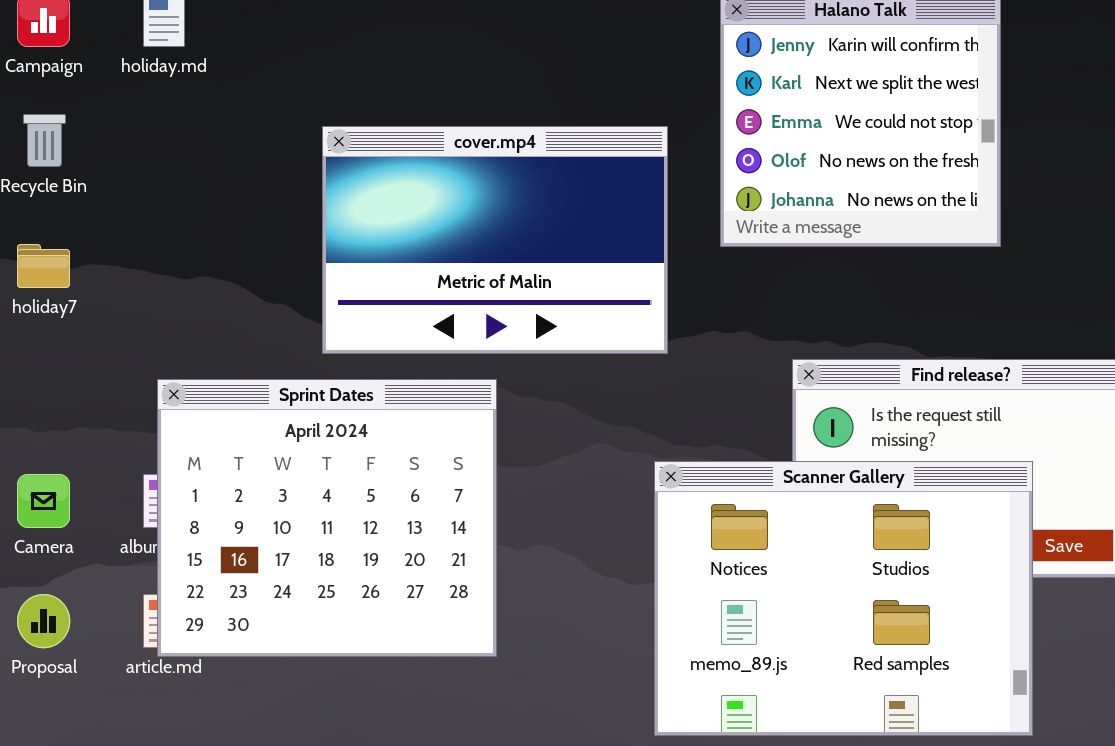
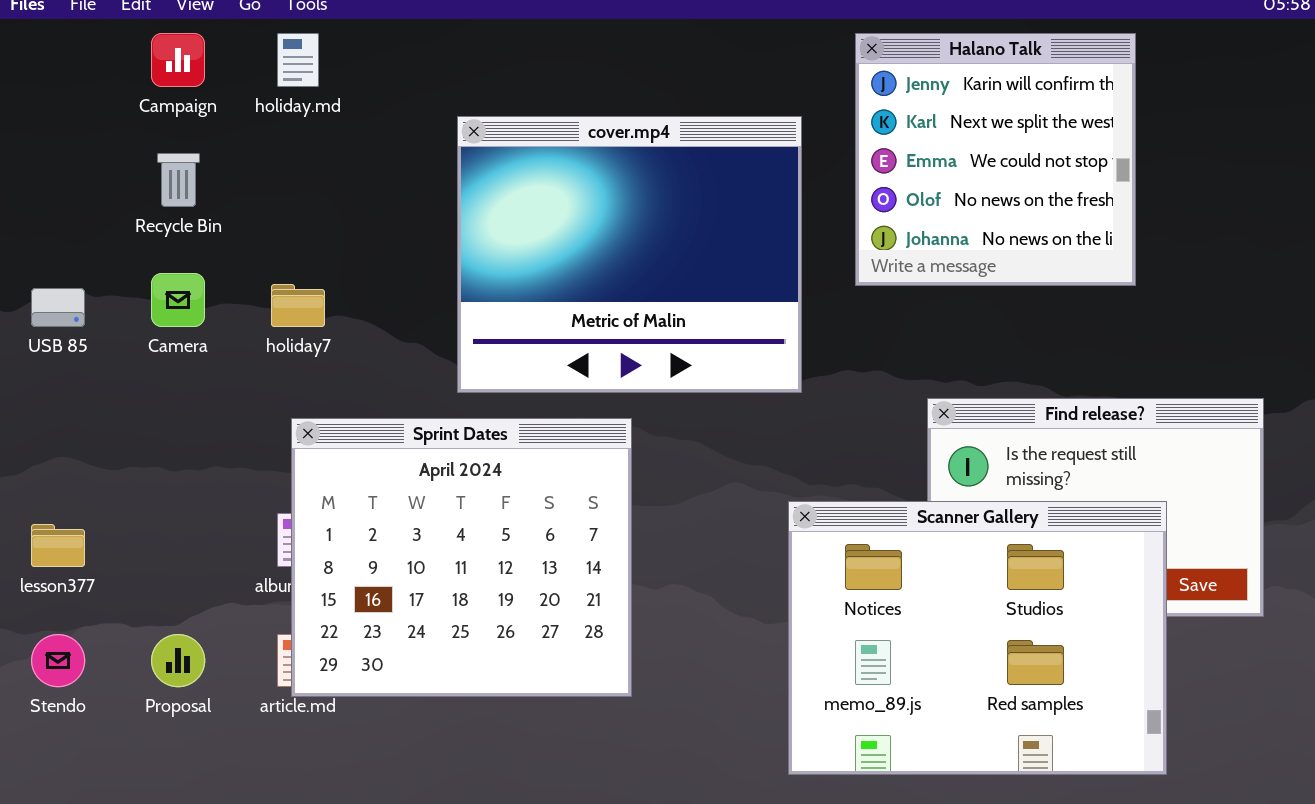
cover.mp4: [322,126,668,354] -> [457,116,802,393], resized
holiday7: [17,244,70,288] -> [271,284,325,327], moved
Camera: [17,474,70,528] -> [151,273,205,327], moved

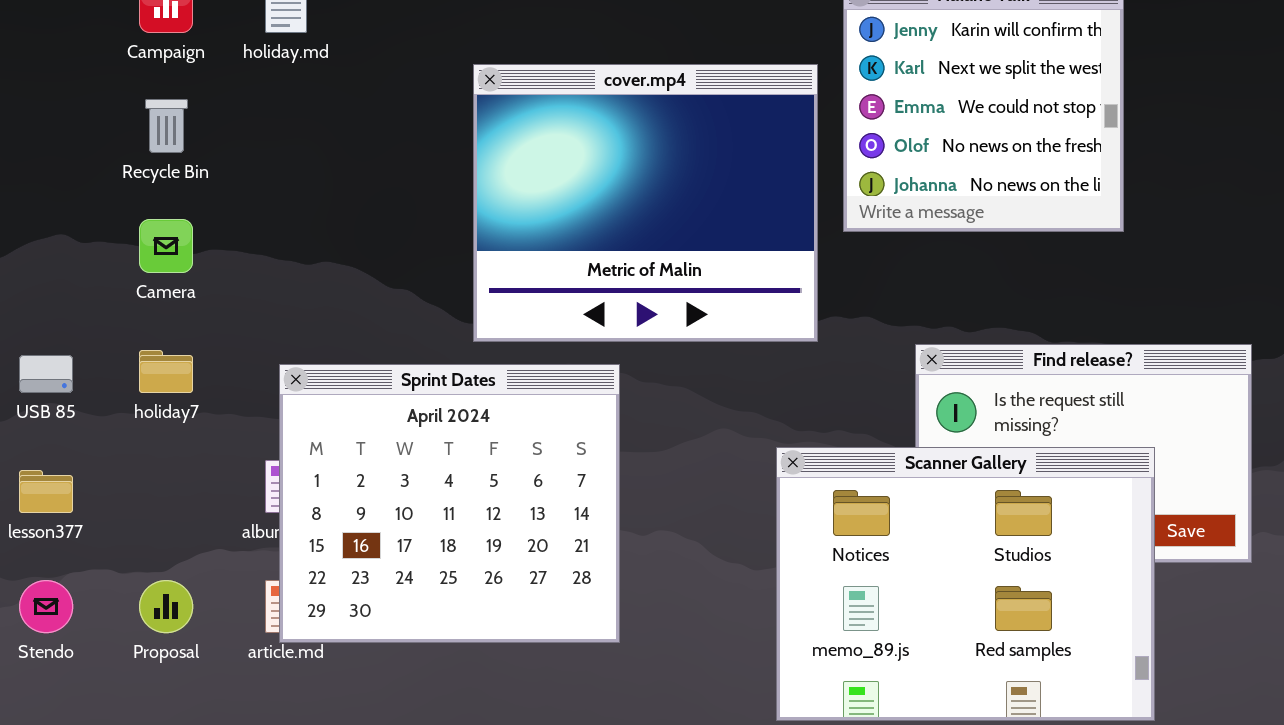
cover.mp4: [457,116,802,393] -> [473,64,818,342], moved
holiday7: [271,284,325,327] -> [139,350,193,393], moved
USB 85: [31,288,85,327] -> [19,355,73,393], moved

